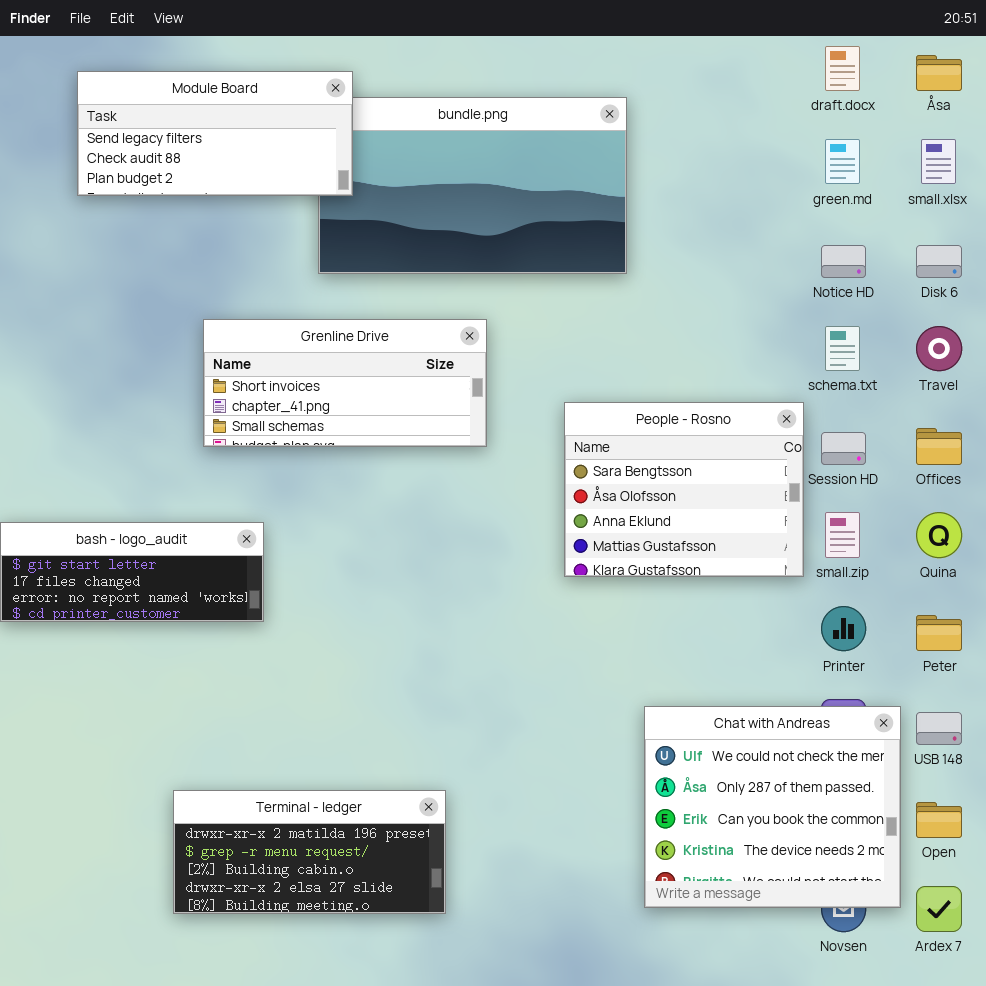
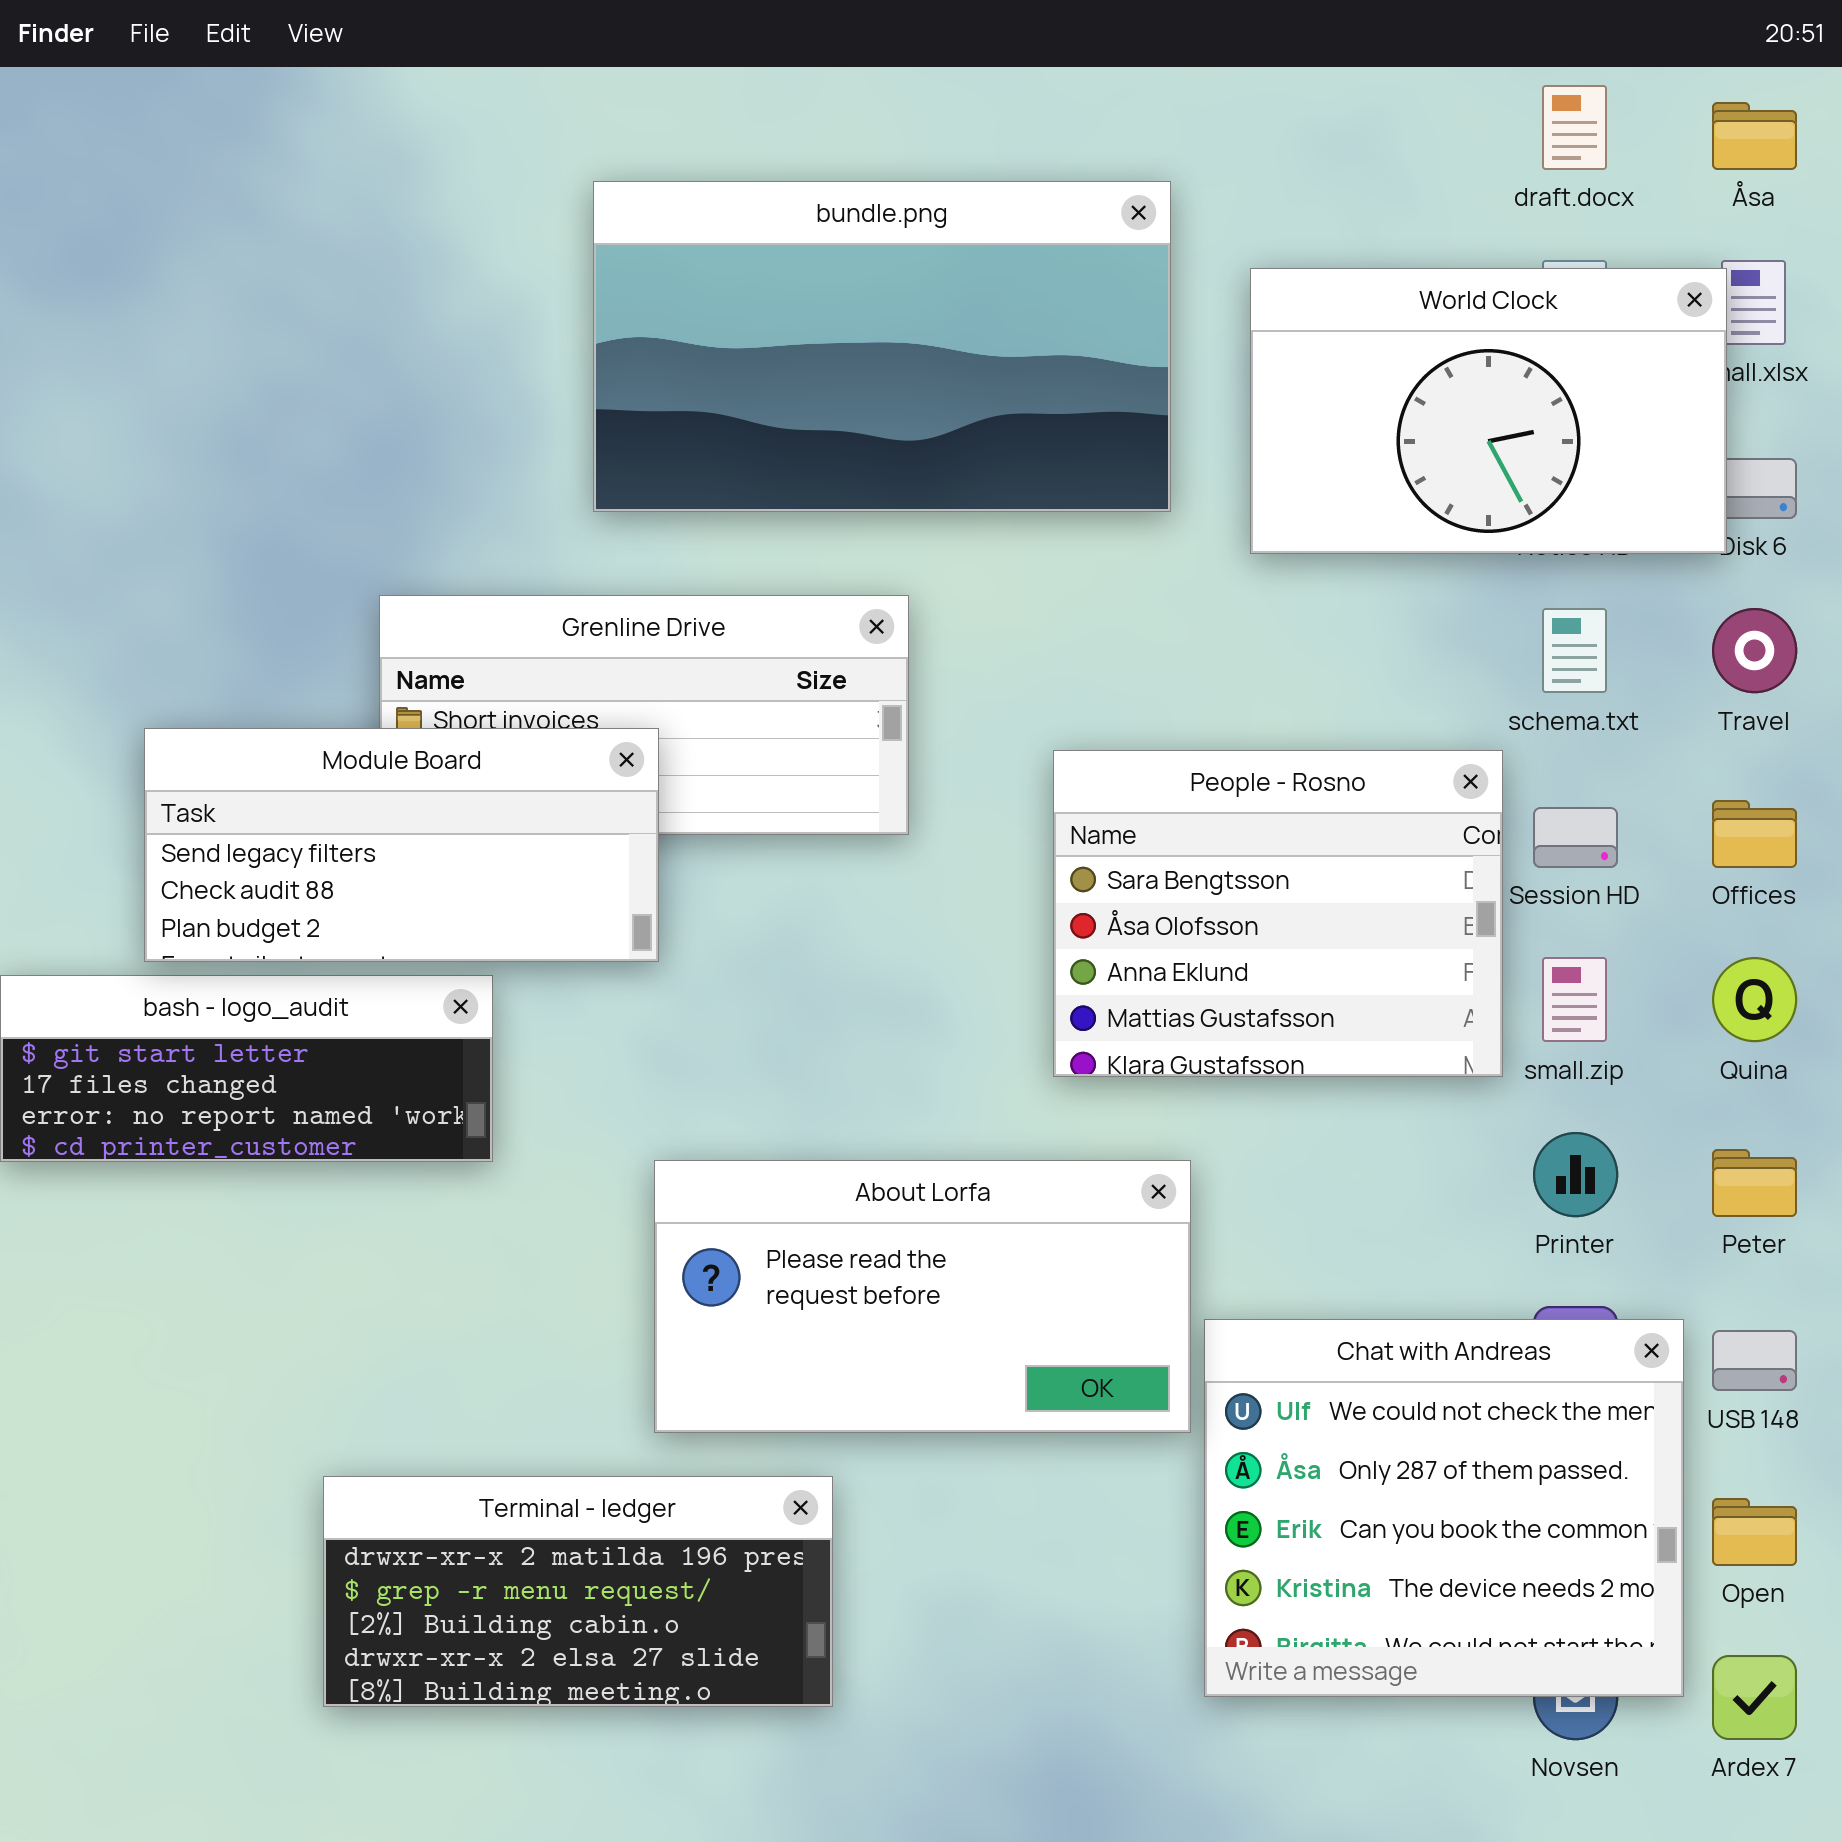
Module Board: [77,71,353,196] -> [144,728,659,962], moved
World Clock: none -> [1250,268,1727,554], opened
About Lorfa: none -> [654,1160,1191,1433], opened

